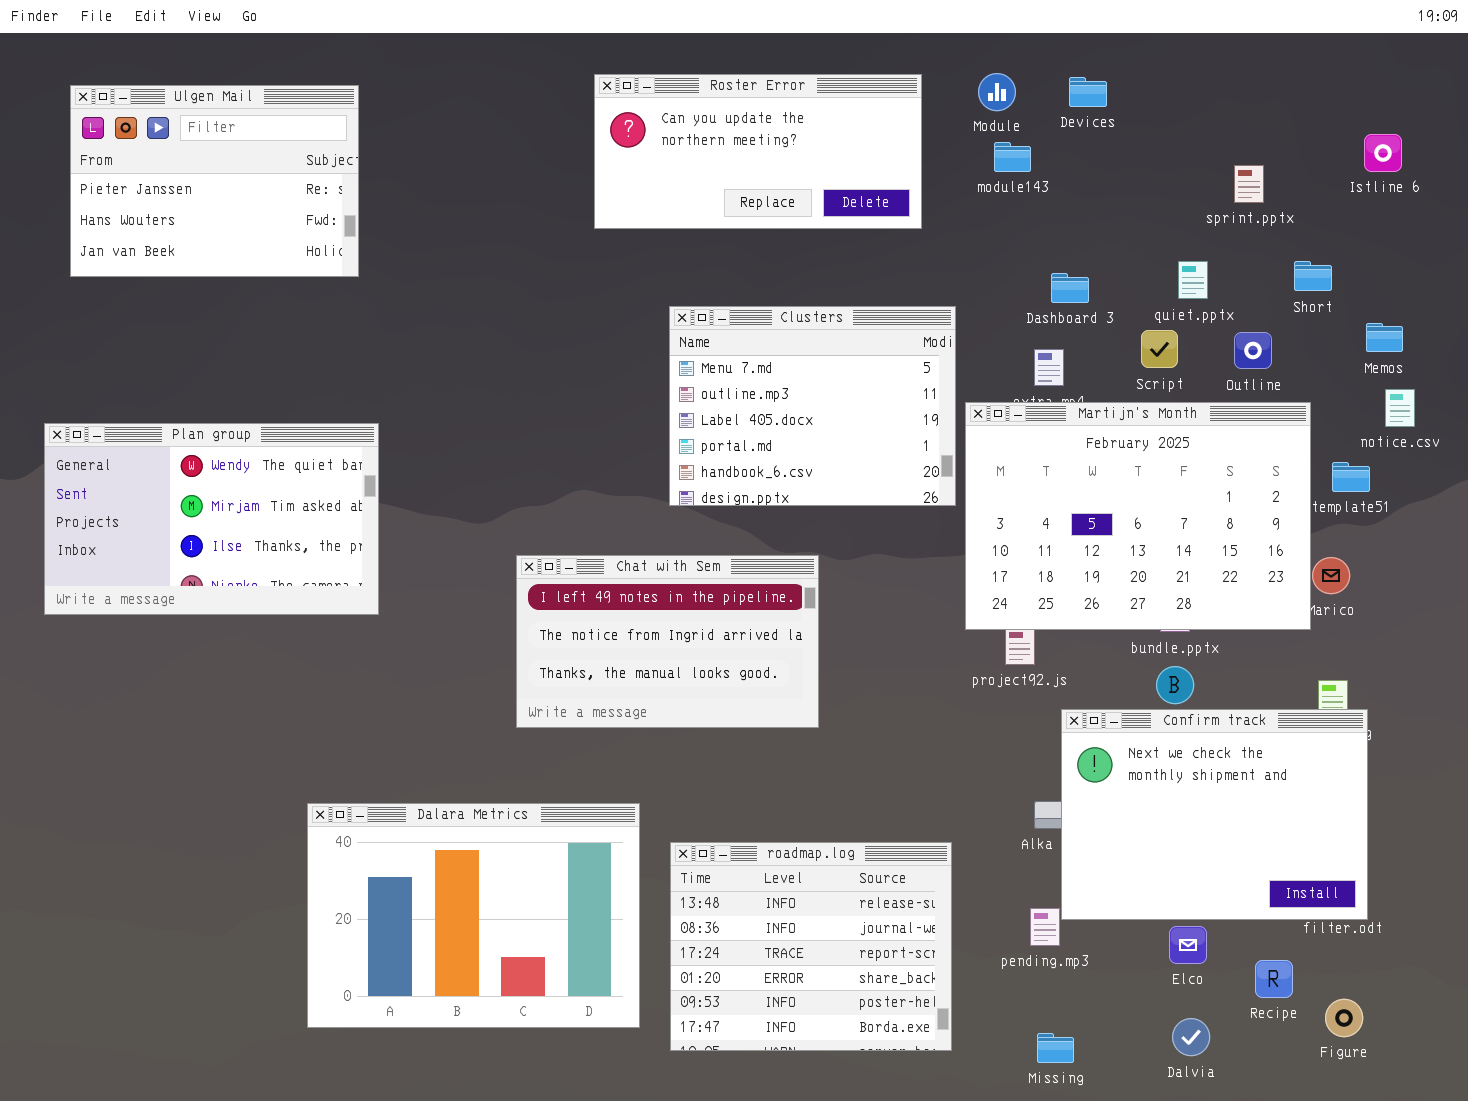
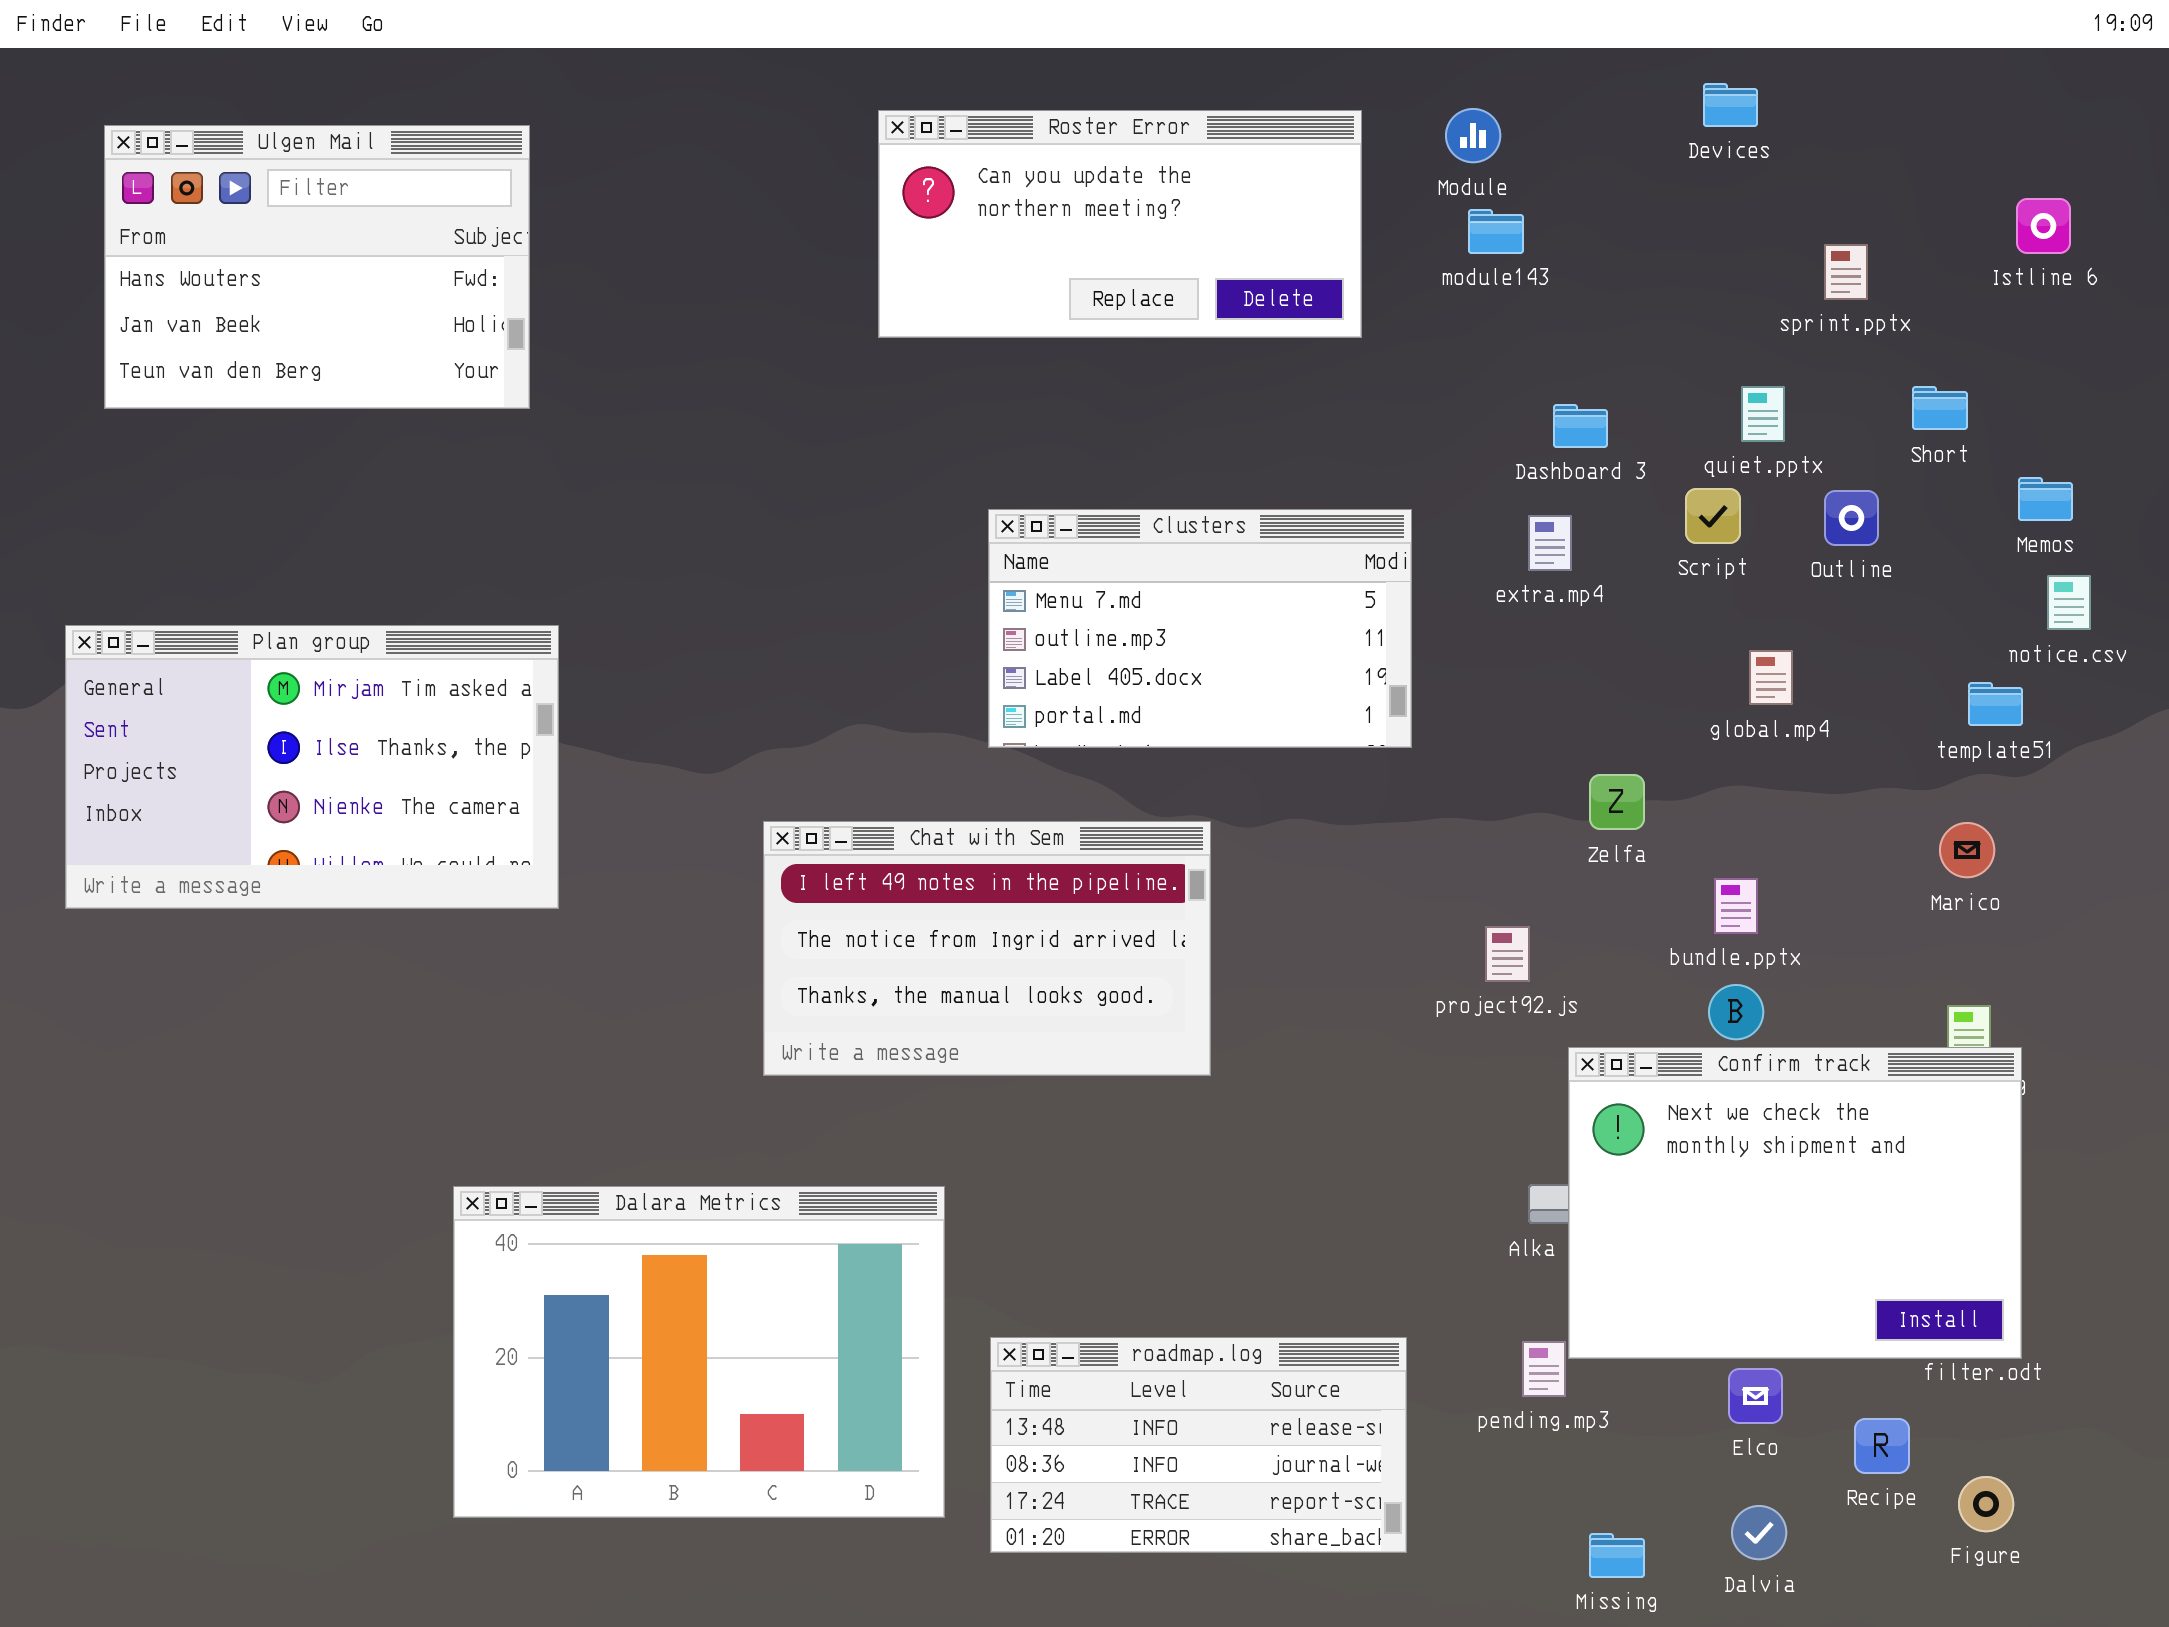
Devices: [1069,77,1107,107] -> [1703,83,1758,127], moved
Ulgen Mail: [70,85,359,277] -> [104,125,530,409], scrolled down 1 row
Clusters: [669,306,956,506] -> [988,509,1412,748], resized
Martijn's Month: [965,402,1311,630] -> none, closed
Plan group: [44,423,379,615] -> [65,625,559,909], scrolled down 1 row
roadmap.log: [670,842,952,1051] -> [990,1337,1407,1553], resized
Missing: [1037,1033,1074,1063] -> [1589,1533,1645,1578], moved

